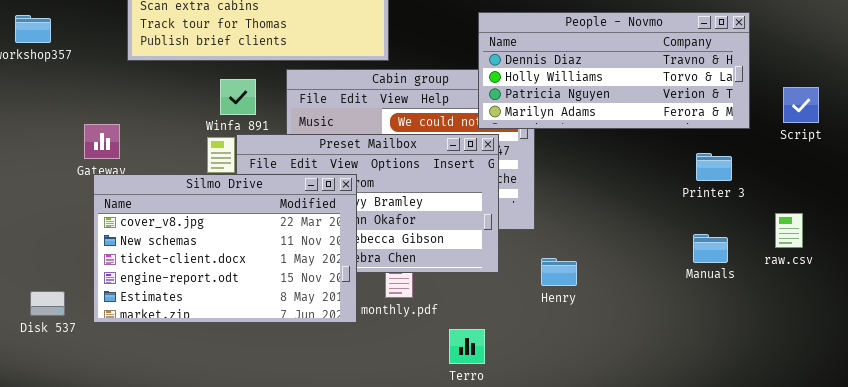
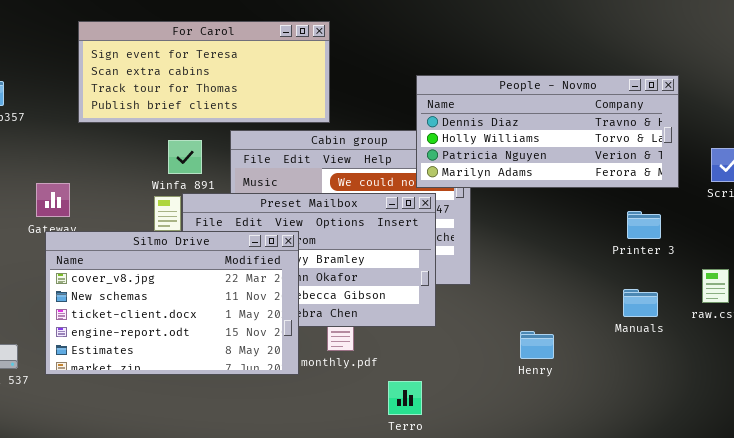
Henry: [541,258,577,286] -> [520,331,554,359], moved

